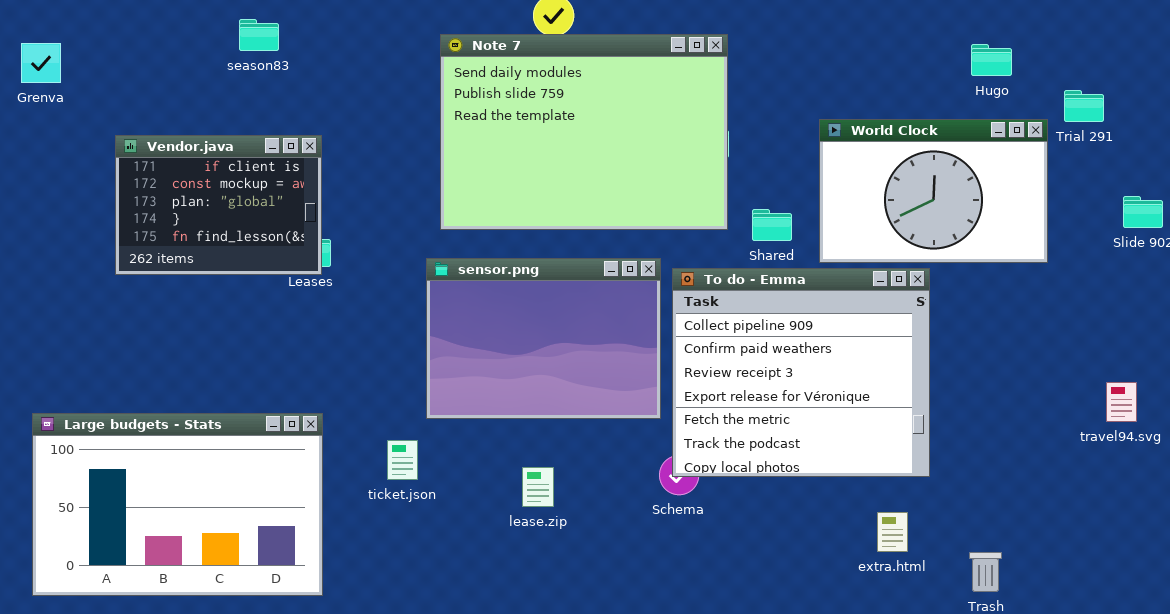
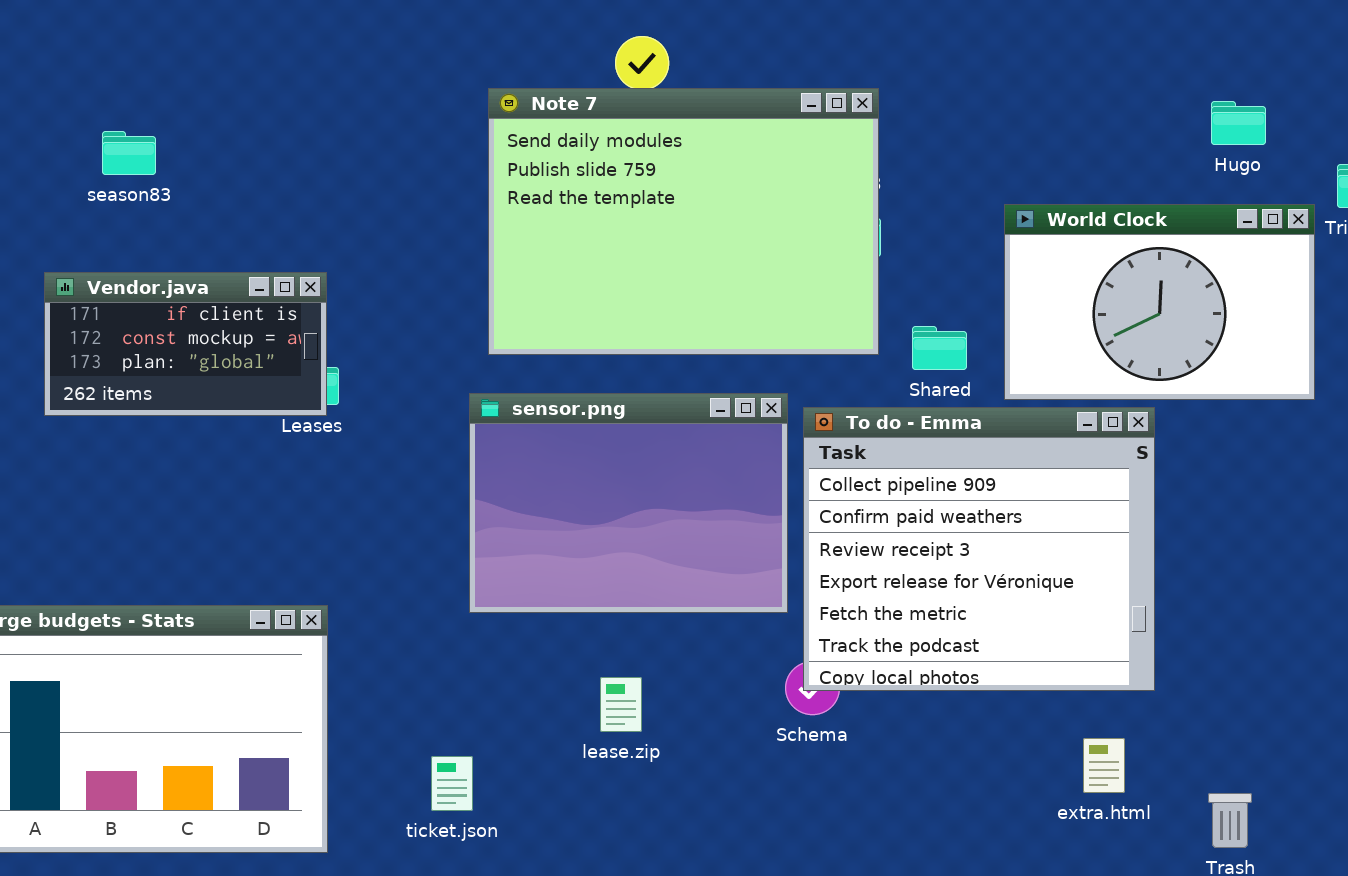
season83: [239,19,279,51] -> [102,131,156,175], moved
Vendor.java: [115,135,322,275] -> [44,272,327,416], resized
ticket.json: [387,440,418,480] -> [431,756,473,811], moved

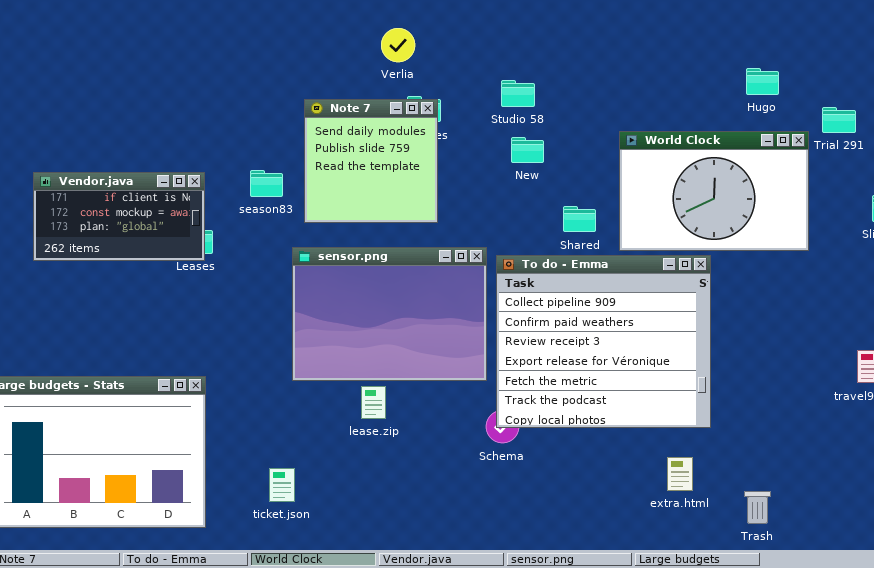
Note 7: [488,88,879,355] -> [304,99,438,223], resized
season83: [102,131,156,175] -> [250,170,283,197], moved
lease.zip: [600,677,642,732] -> [361,386,386,419], moved

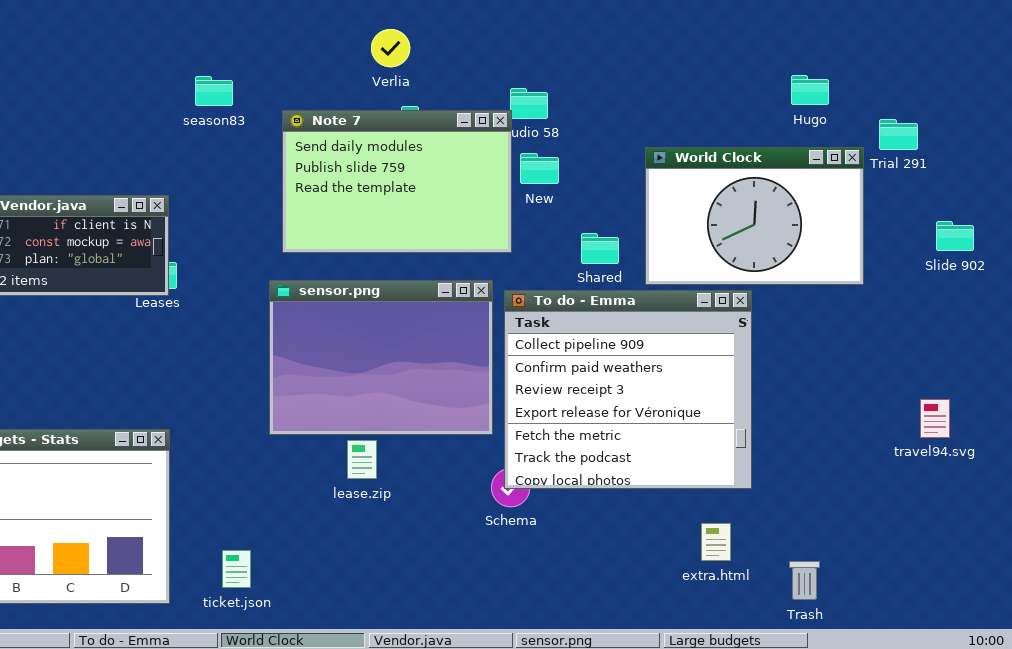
Note 7: [304,99,438,223] -> [282,110,512,253], resized
season83: [250,170,283,197] -> [195,76,233,106], moved
ticket.json: [269,468,295,502] -> [222,550,251,588], moved

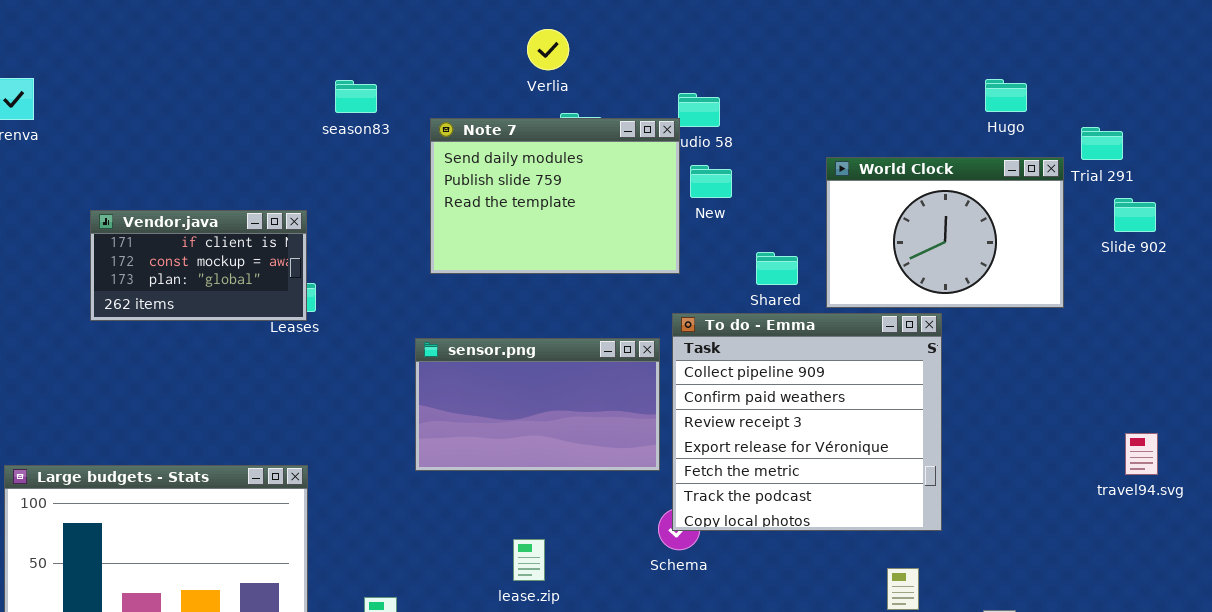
Slide 902: [936,221,974,251] -> [1114,198,1156,232], moved
sensor.png: [269,280,493,435] -> [415,338,660,471], resized
lease.zip: [347,440,377,479] -> [513,539,545,581], moved

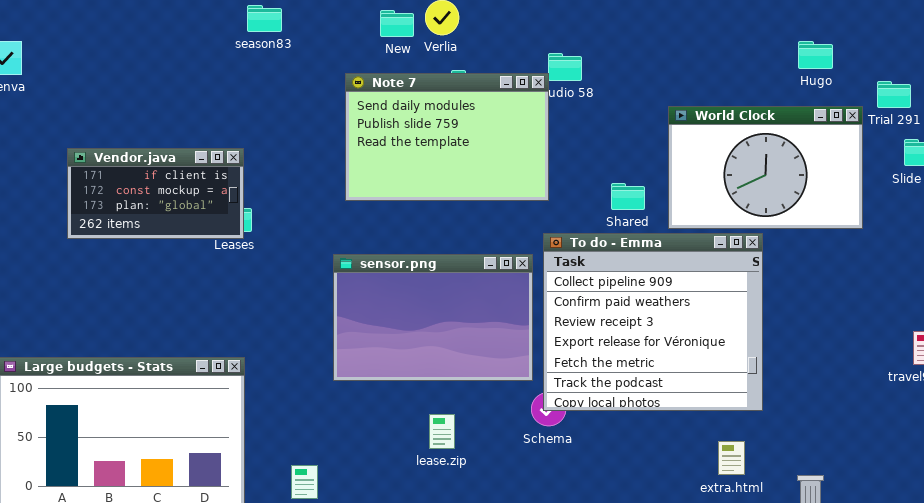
season83: [335,80,377,113] -> [247,5,282,32], moved
New: [690,165,732,198] -> [380,10,414,37], moved
sensor.png: [415,338,660,471] -> [333,254,533,381], resized
lease.zip: [513,539,545,581] -> [429,414,455,449], moved

